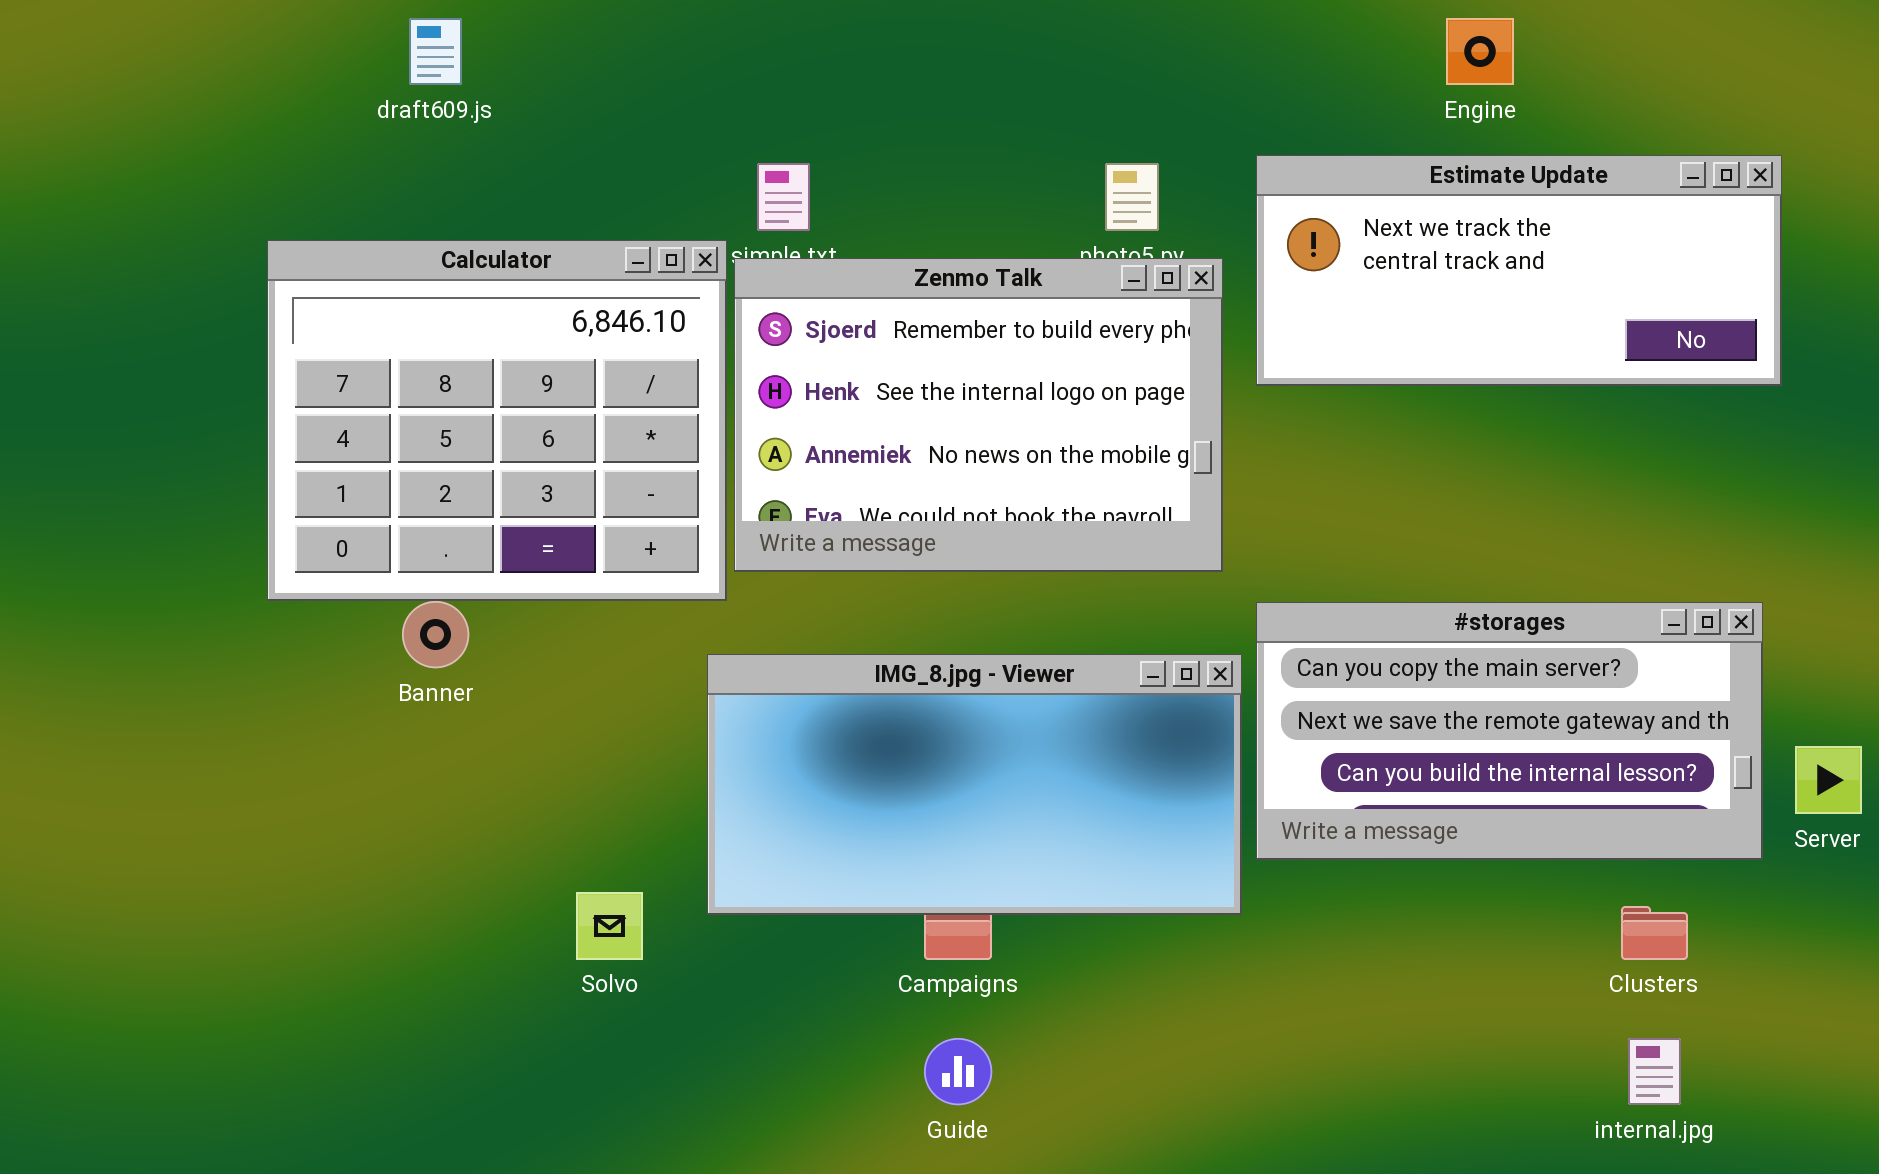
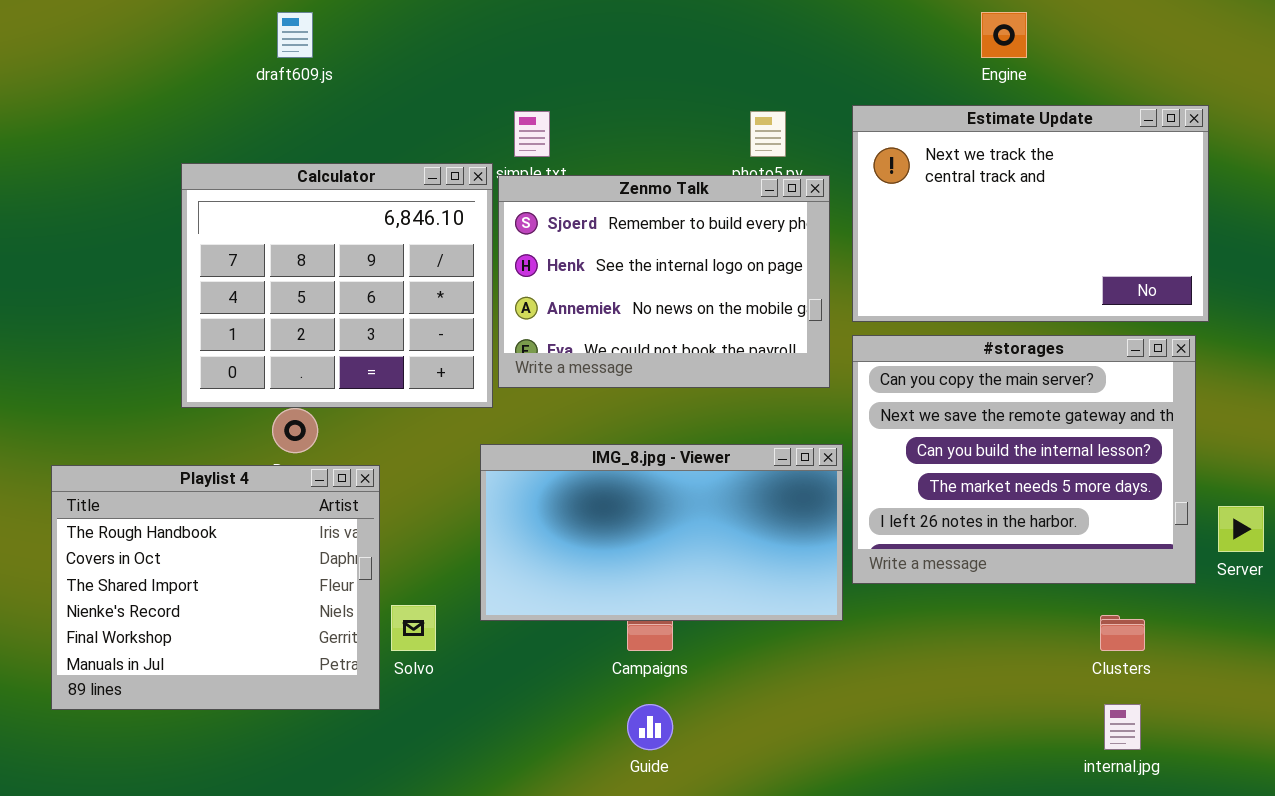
Estimate Update: [1256,155,1782,386] -> [852,105,1209,322], resized
#storages: [1256,602,1763,860] -> [852,335,1196,584], resized
Playlist 4: none -> [51,465,380,710], opened

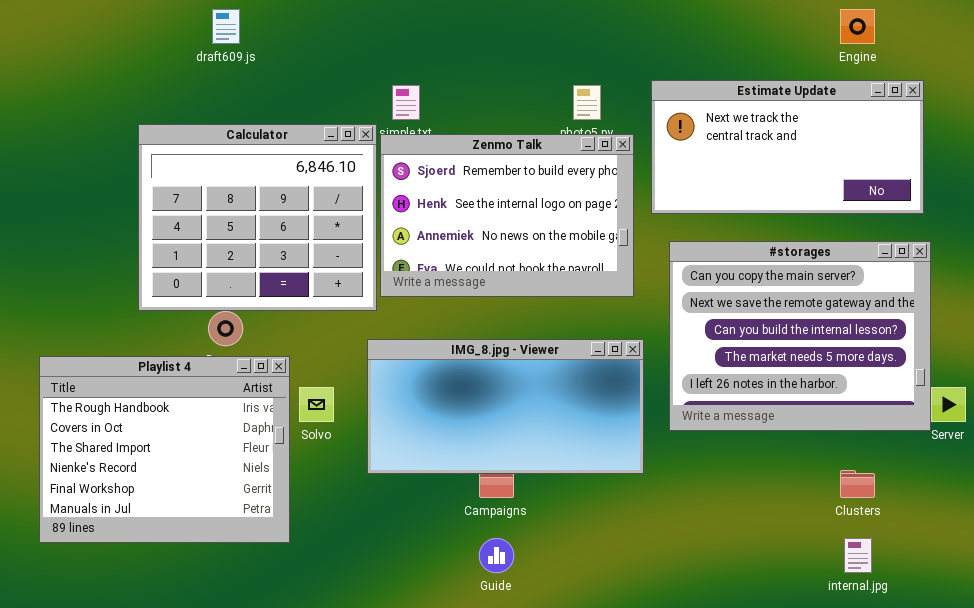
Engine: [981,12,1027,58] -> [840,9,875,44], moved
Estimate Update: [852,105,1209,322] -> [651,80,924,214], resized
#storages: [852,335,1196,584] -> [669,241,931,431], moved
Solvo: [391,605,436,651] -> [299,387,334,422], moved

